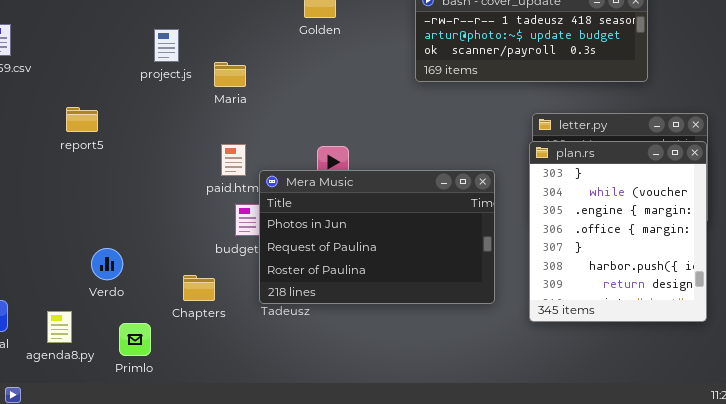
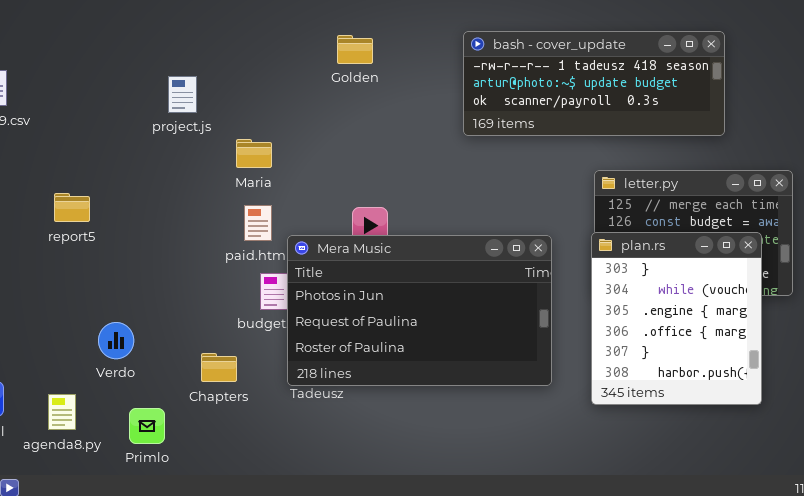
Maria: [214,62,246,87] -> [236,139,272,168], moved
report5: [66,107,98,132] -> [54,193,90,222], moved
plan.rs: [529,141,707,322] -> [591,232,762,405], resized

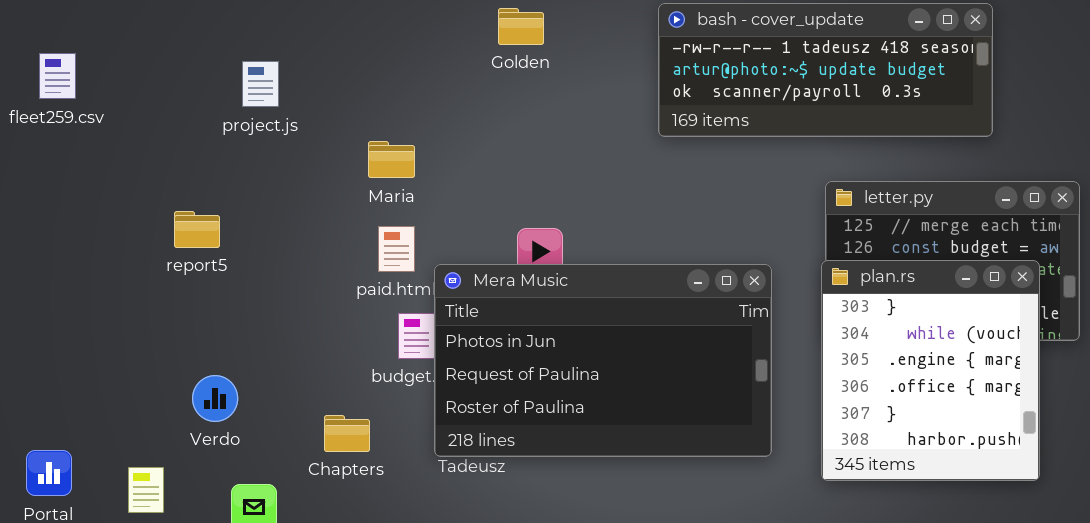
project.js: [168,76,197,113] -> [242,61,279,107], moved
report5: [54,193,90,222] -> [174,211,220,248], moved

